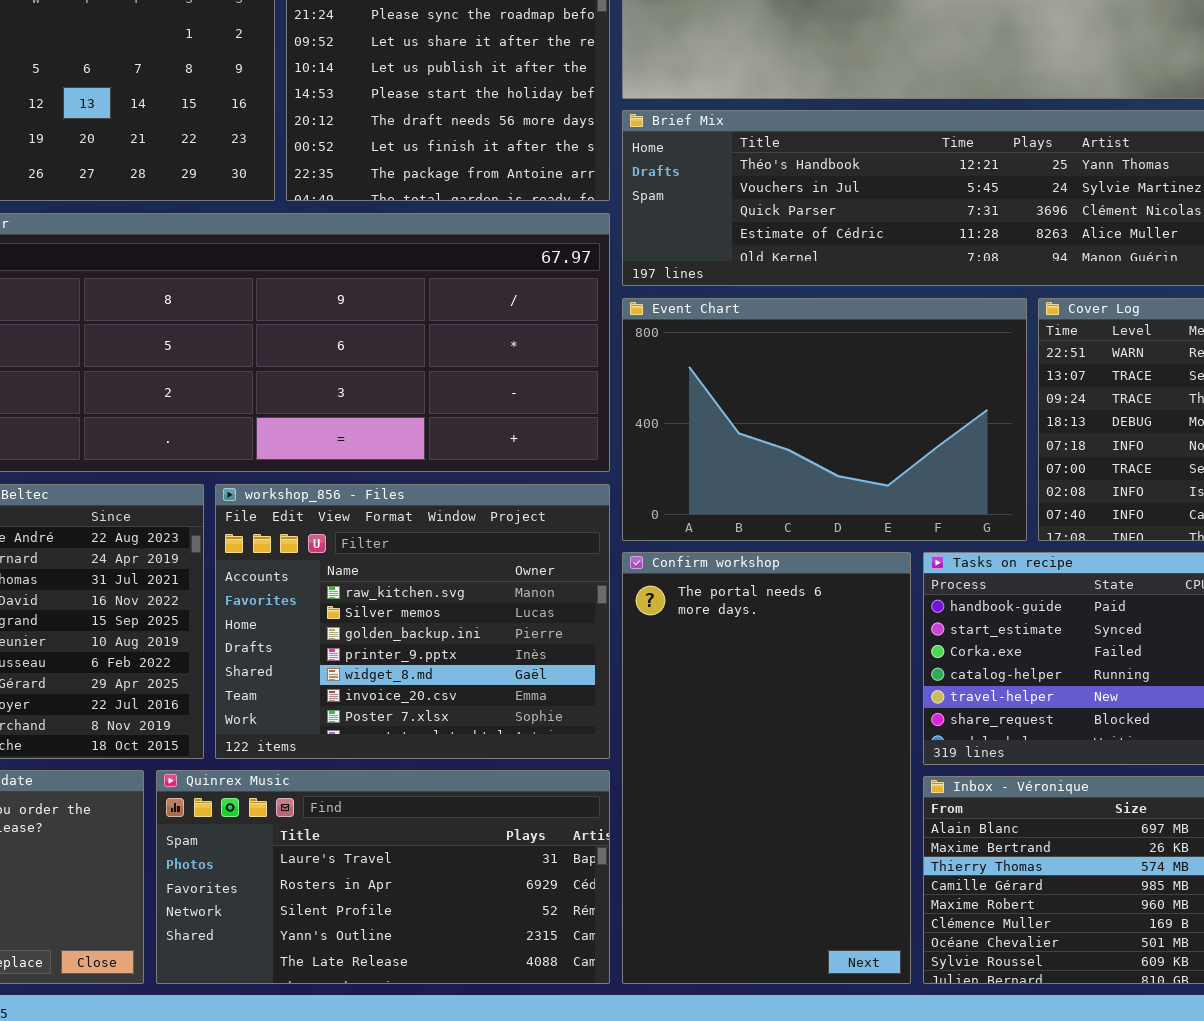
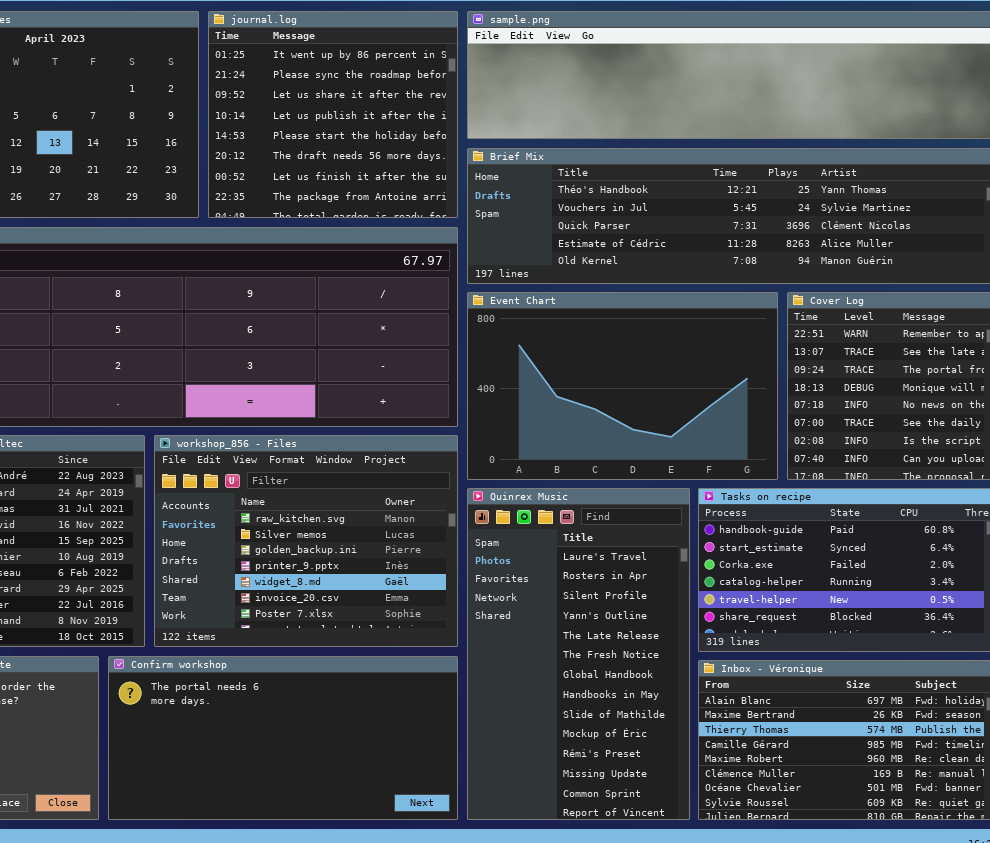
Confirm workshop: [622,552,911,984] -> [108,656,458,820], moved, resized
Quinrex Music: [156,770,610,984] -> [467,488,690,820], moved, resized

